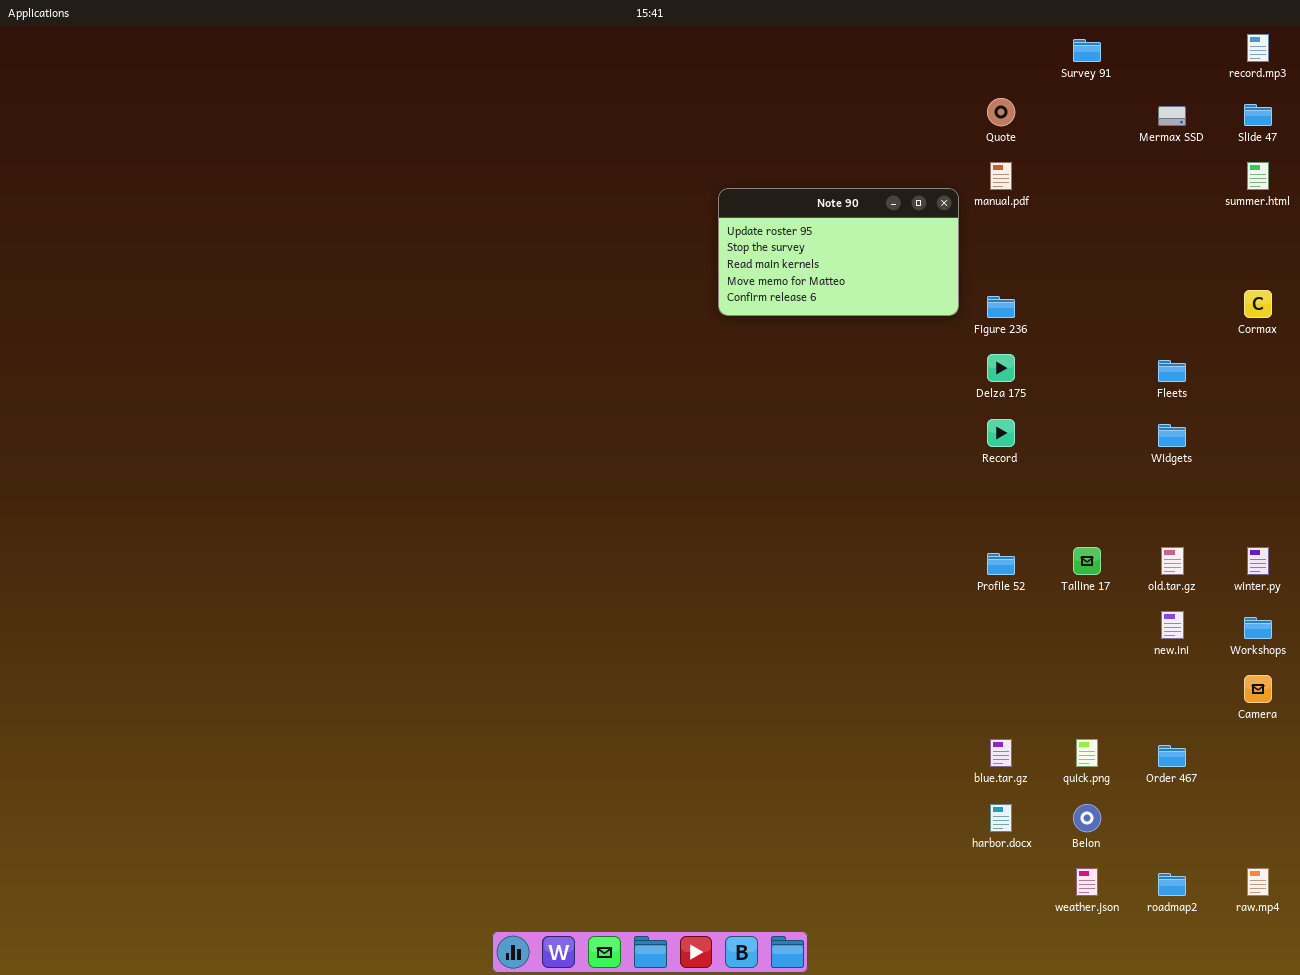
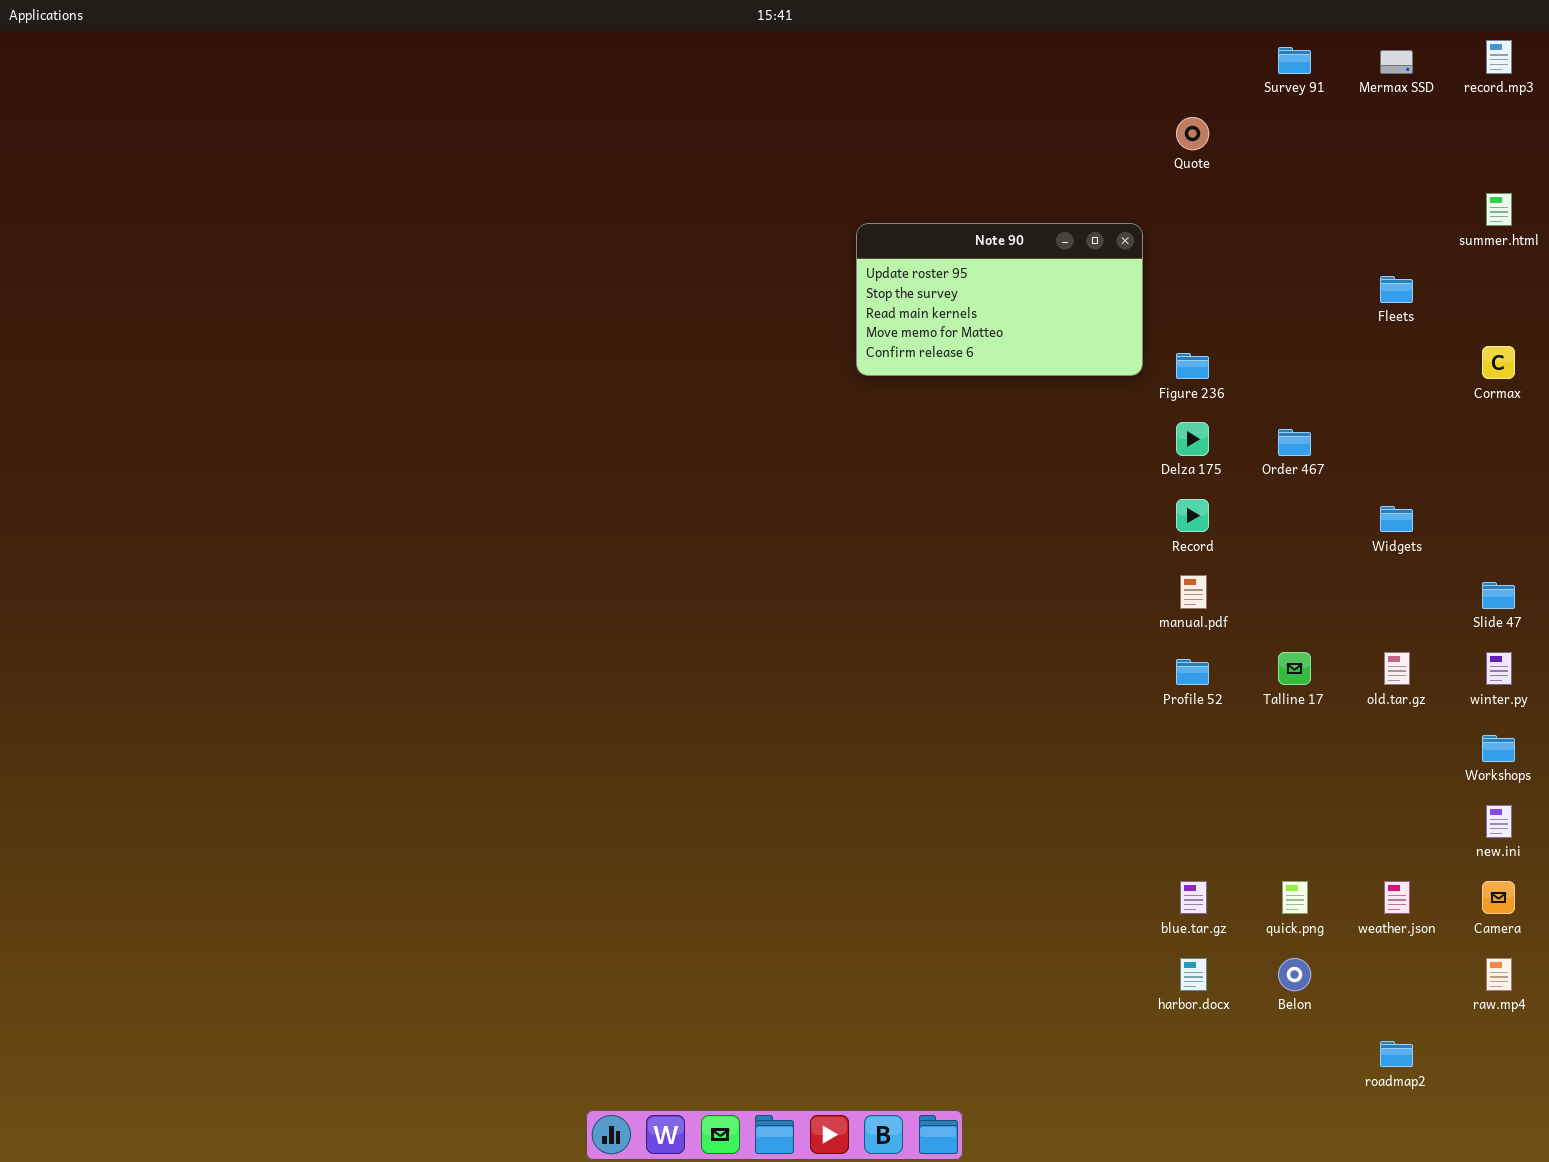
Slide 47: [1244,104,1272,126] -> [1482,582,1515,609], moved
Mermax SSD: [1158,106,1186,126] -> [1380,50,1413,74], moved
manual.pdf: [990,162,1012,190] -> [1180,575,1207,609], moved
Fleets: [1158,360,1186,382] -> [1380,276,1413,303], moved
new.ini: [1161,611,1184,639] -> [1486,805,1512,838], moved
Camera: [1244,675,1272,703] -> [1482,881,1515,914], moved
Order 467: [1158,745,1186,767] -> [1278,429,1311,456], moved
weather.json: [1076,868,1098,896] -> [1384,881,1410,914], moved
raw.mp4: [1247,868,1269,896] -> [1486,958,1512,991], moved

